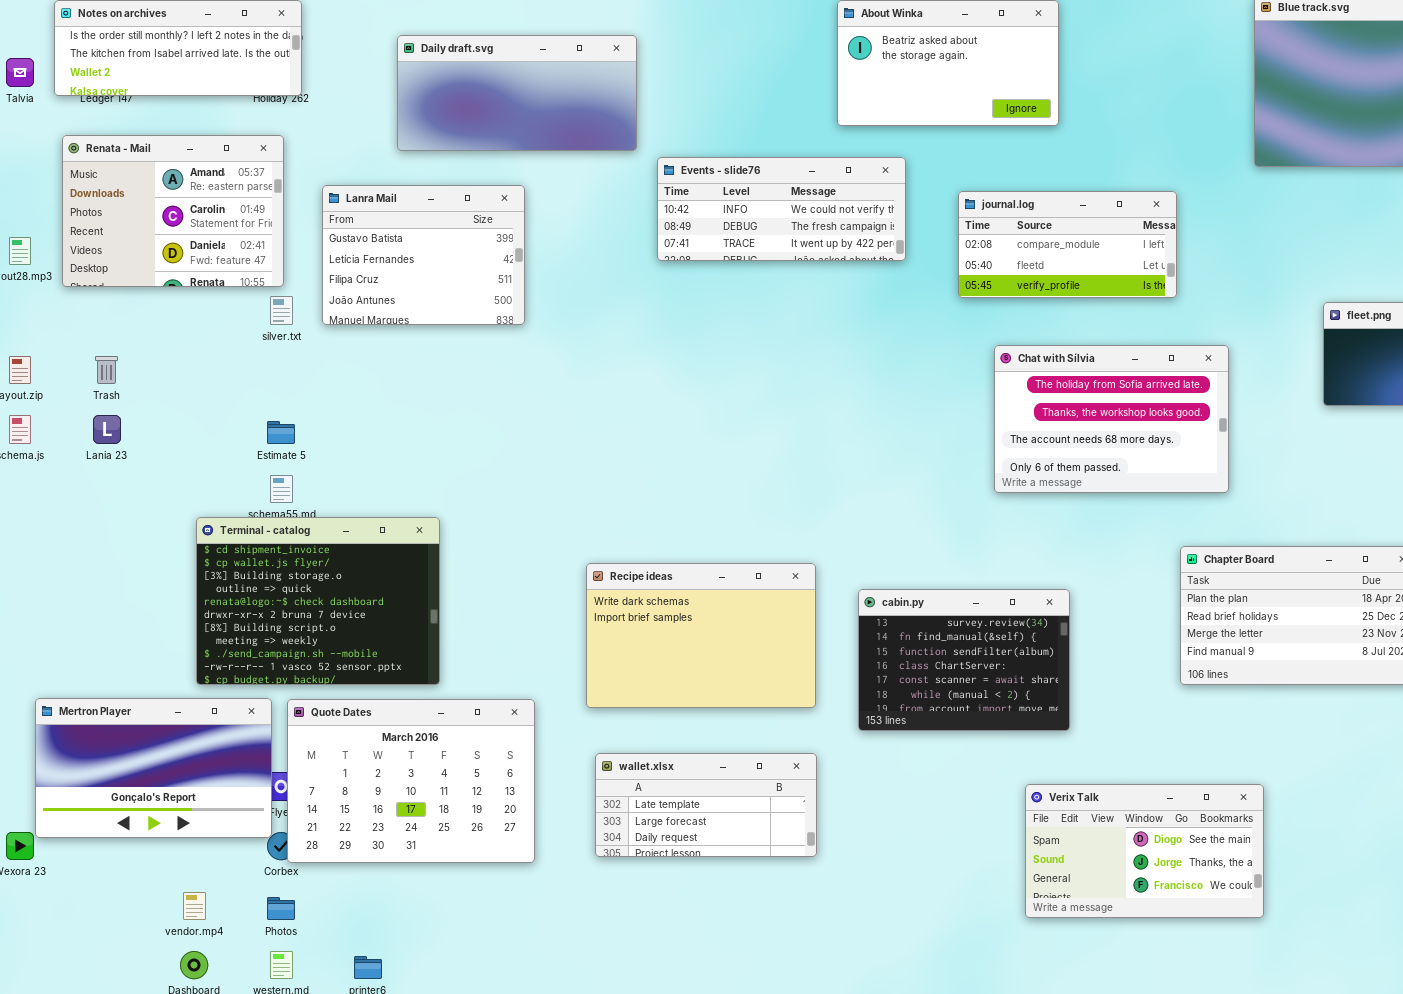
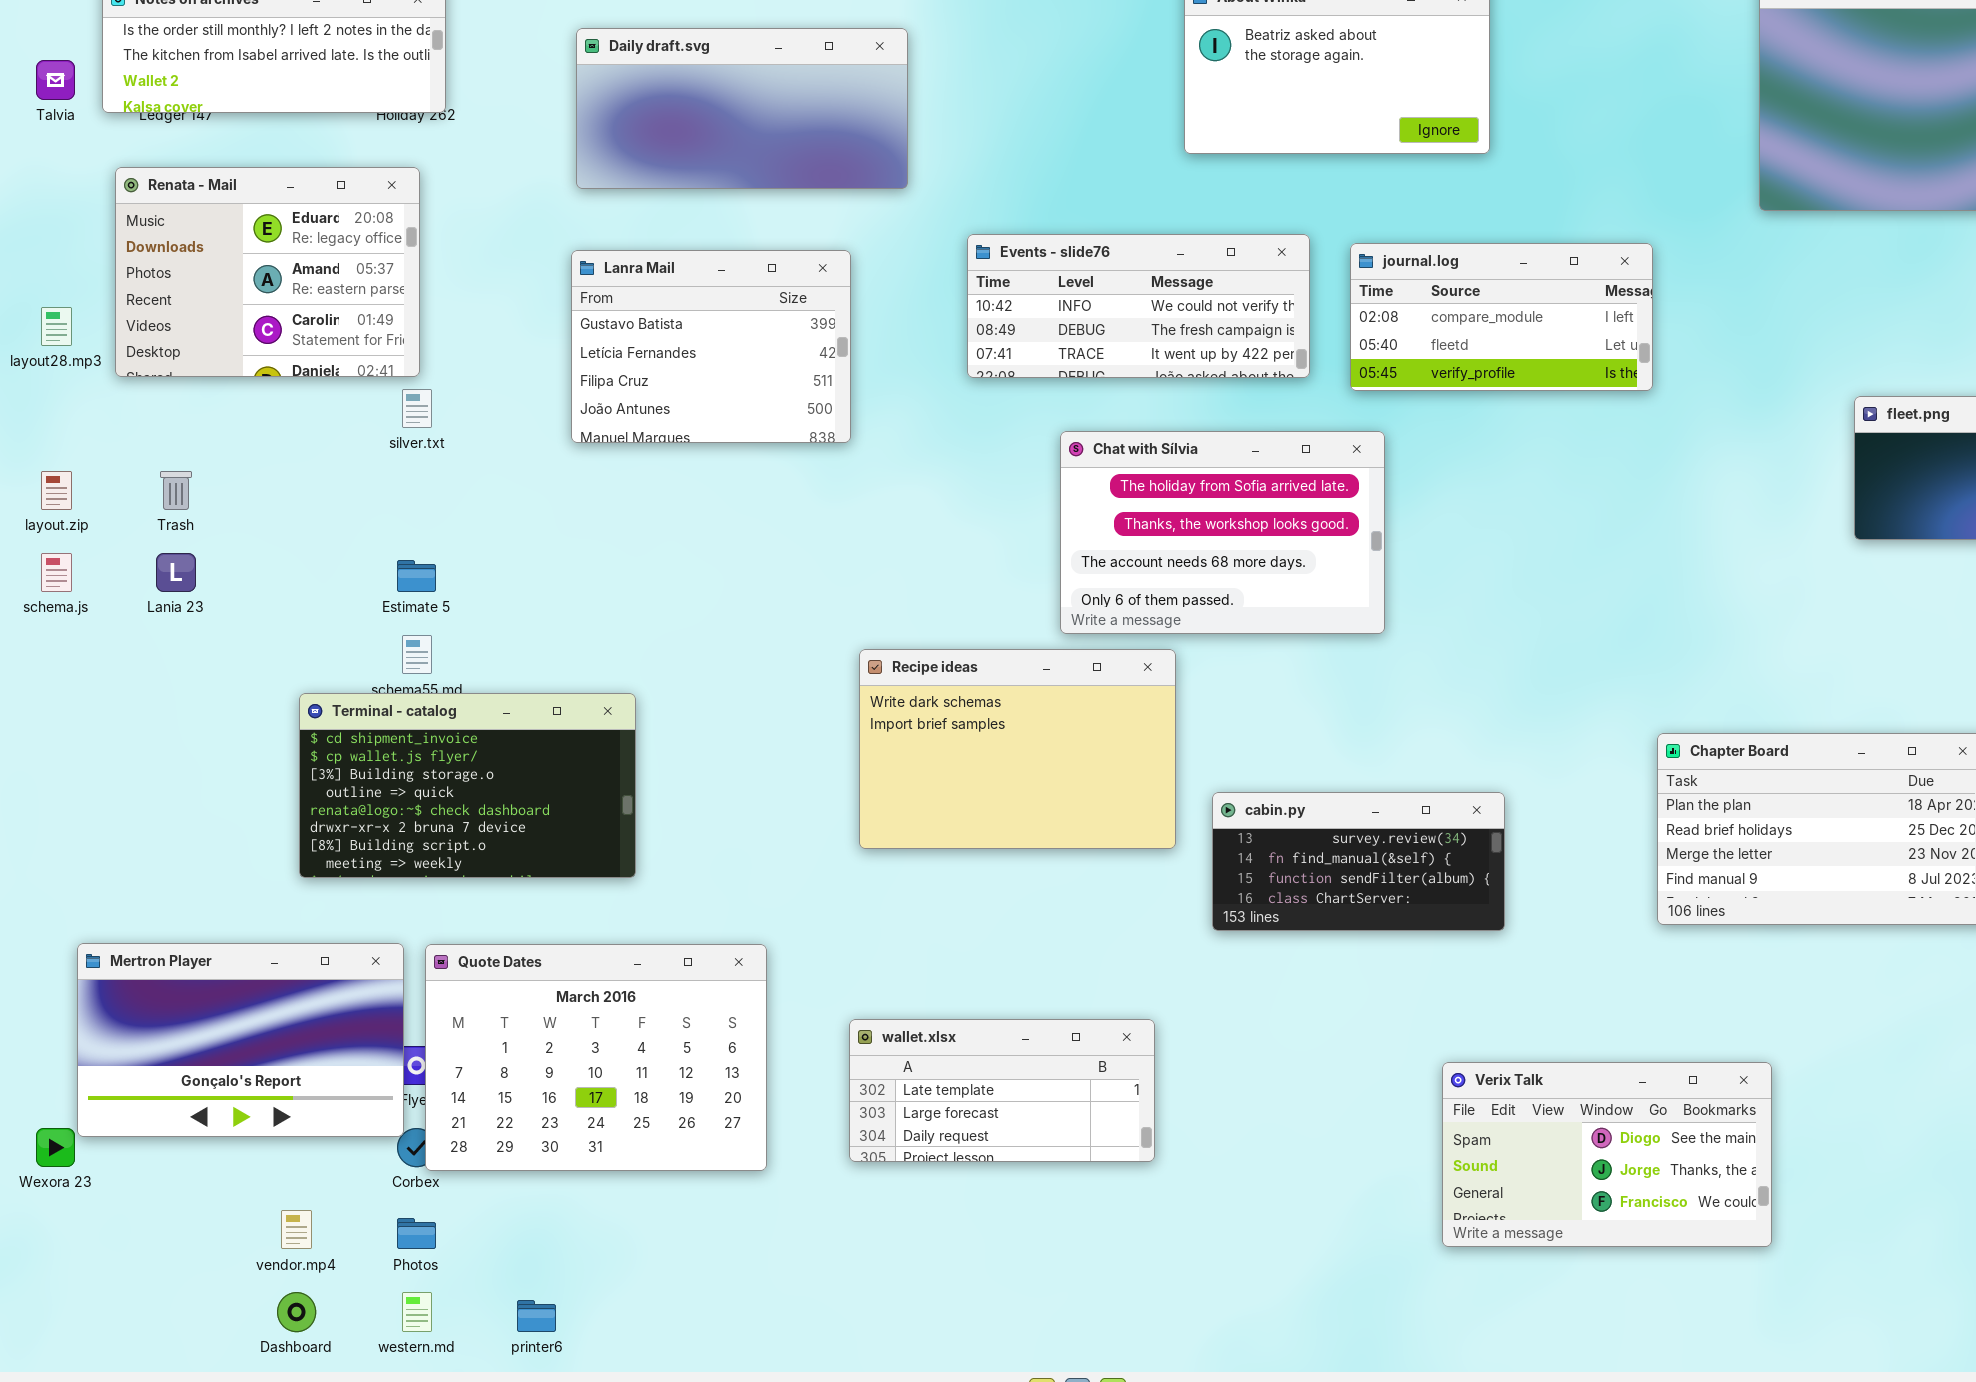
Renata - Mail: [62,135,284,287] -> [115,167,420,377], scrolled up 1 row
Events - slide76: [657,157,906,261] -> [967,234,1310,378], moved
Lanra Mail: [322,185,525,325] -> [571,250,851,443], moved
Chat with Sílvia: [994,345,1229,493] -> [1060,431,1385,634], moved
Terminal - catalog: [196,517,440,685] -> [299,693,636,878], resized
Recipe ideas: [586,563,816,708] -> [859,649,1176,849], moved
cabin.py: [858,589,1070,731] -> [1212,792,1505,931], resized

